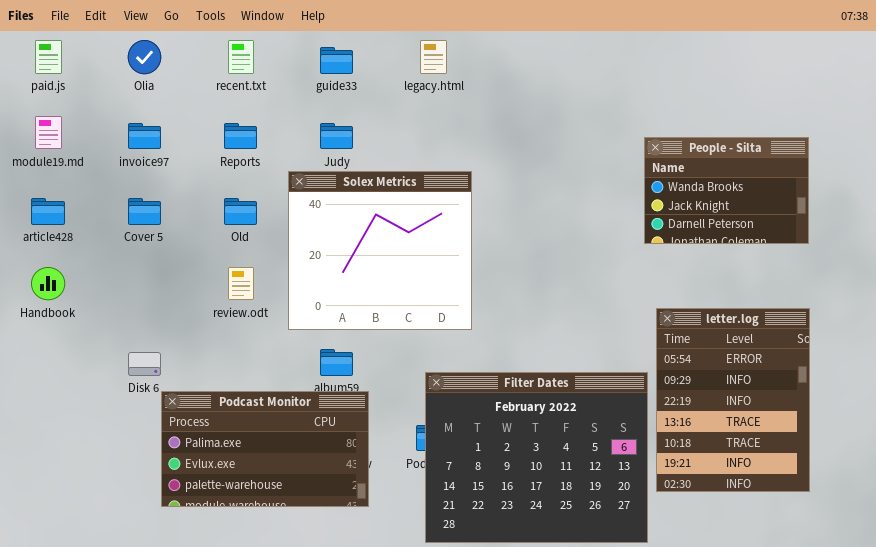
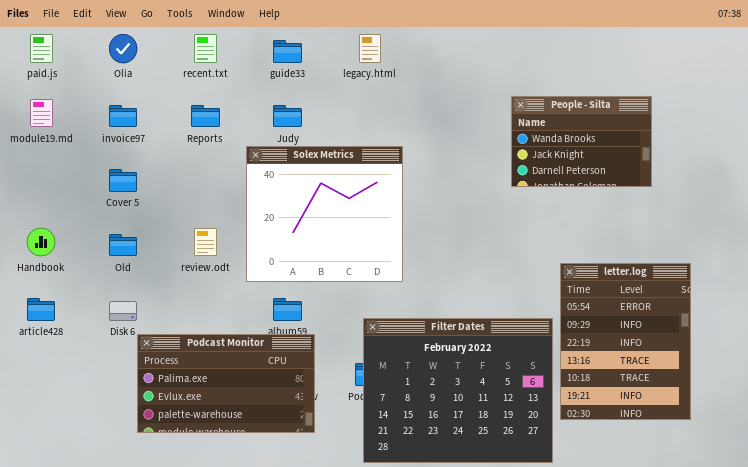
People - Silta: [644,137,809,244] -> [511,96,652,187], moved
article428: [31,198,65,225] -> [27,298,55,321], moved
Old: [224,198,257,225] -> [109,234,137,256], moved

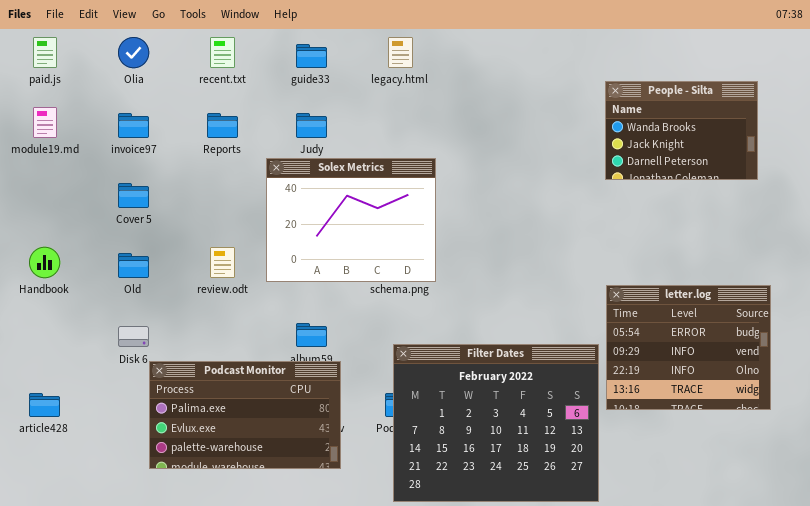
People - Silta: [511,96,652,187] -> [605,81,758,180], moved
Solex Metrics: [246,146,403,282] -> [266,158,436,282], resized
letter.log: [560,263,691,420] -> [606,285,771,410], resized
article428: [27,298,55,321] -> [29,393,60,417], moved

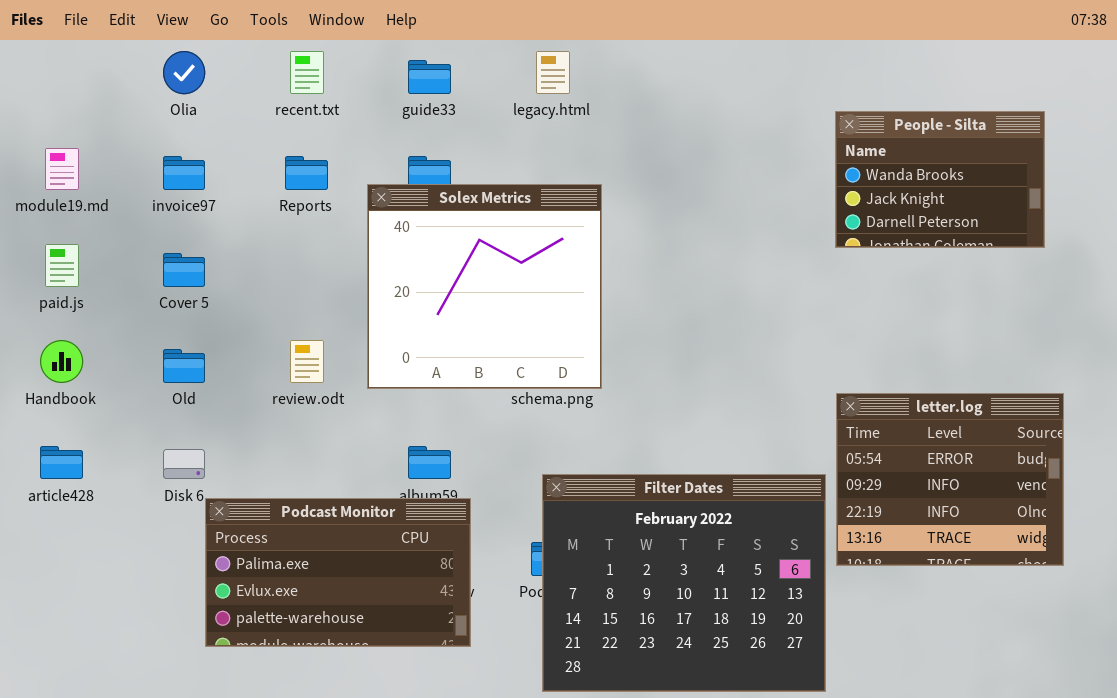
paid.js: [33,37,57,68] -> [45,244,79,287], moved
Solex Metrics: [266,158,436,282] -> [367,184,602,389], resized
article428: [29,393,60,417] -> [40,446,83,479], moved

